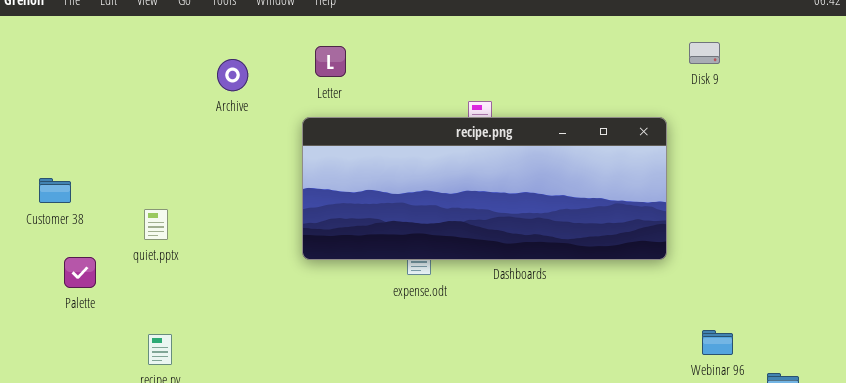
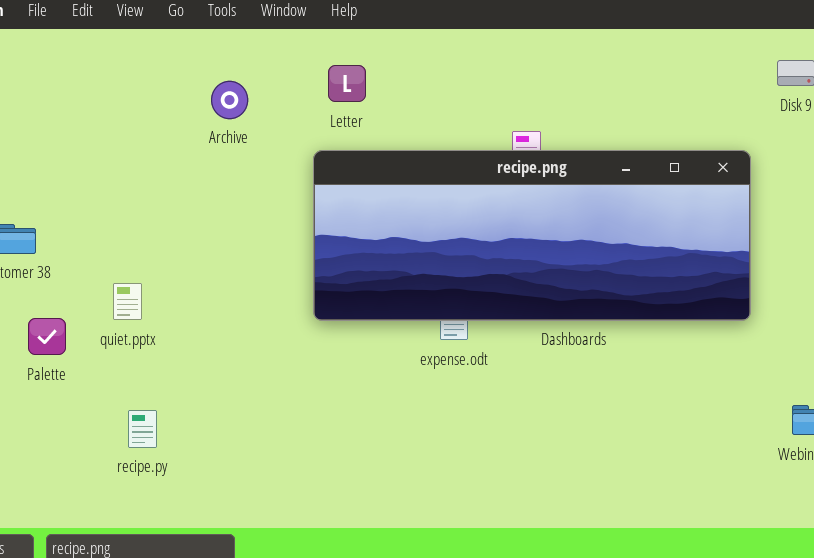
quiet.pptx: [144,209,168,240] -> [113,283,142,320], moved

